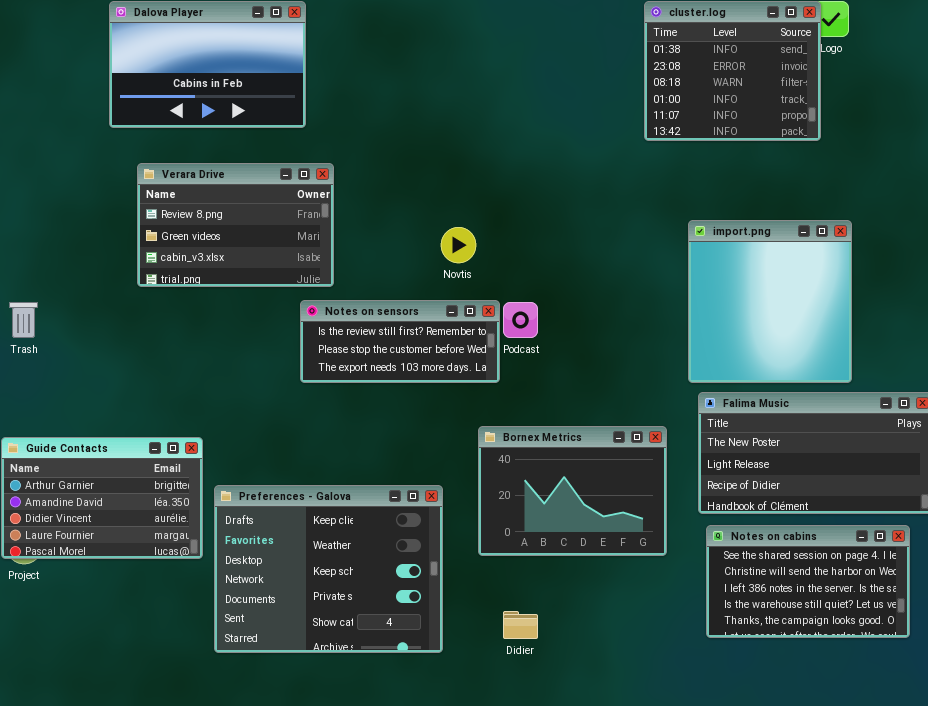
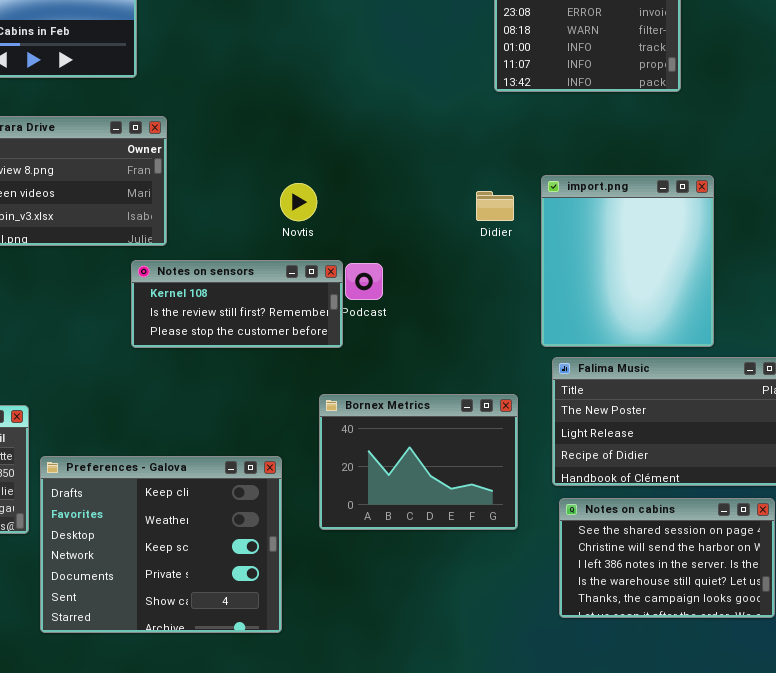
Notes on sensors: [300,300,500,383] -> [131,260,343,348], scrolled up 1 row
Didier: [503,611,538,639] -> [476,191,514,221], moved

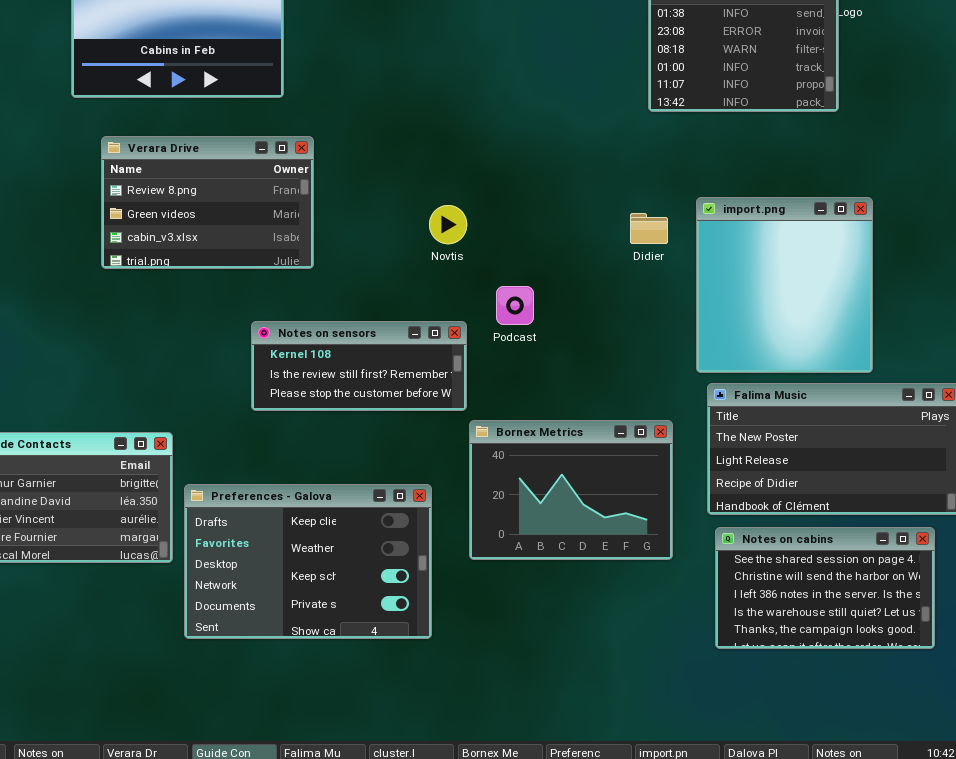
Notes on sensors: [131,260,343,348] -> [251,321,467,411], moved
Preferences - Galova: [40,456,282,633] -> [184,484,432,639], resized

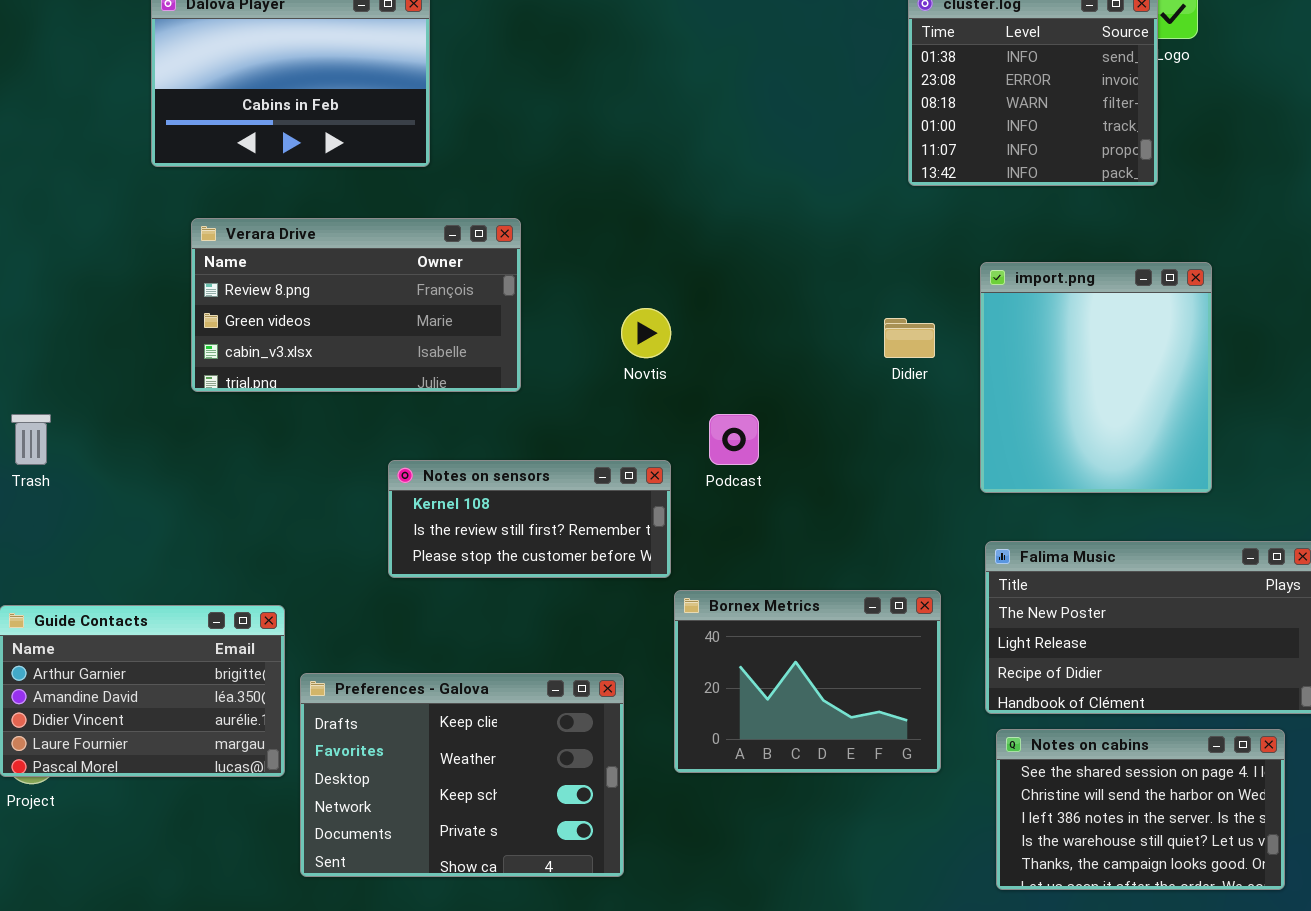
Verara Drive: [101,136,314,269] -> [191,218,521,392], resized
import.png: [696,197,873,373] -> [980,262,1212,493], moved

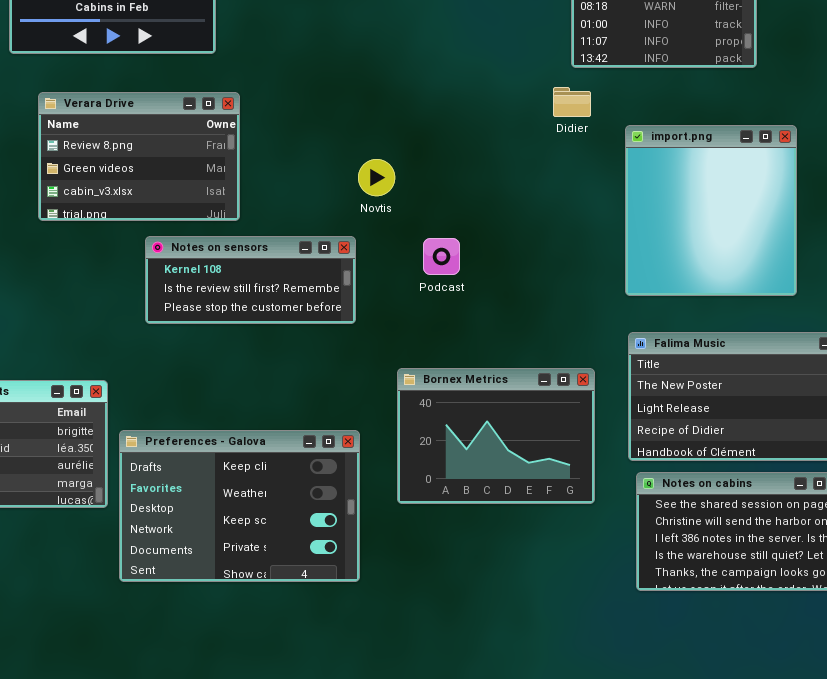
Verara Drive: [191,218,521,392] -> [38,92,240,221], resized
Didier: [884,318,935,358] -> [553,87,591,117], moved
Notes on sensors: [388,460,671,578] -> [145,236,356,324], moved

